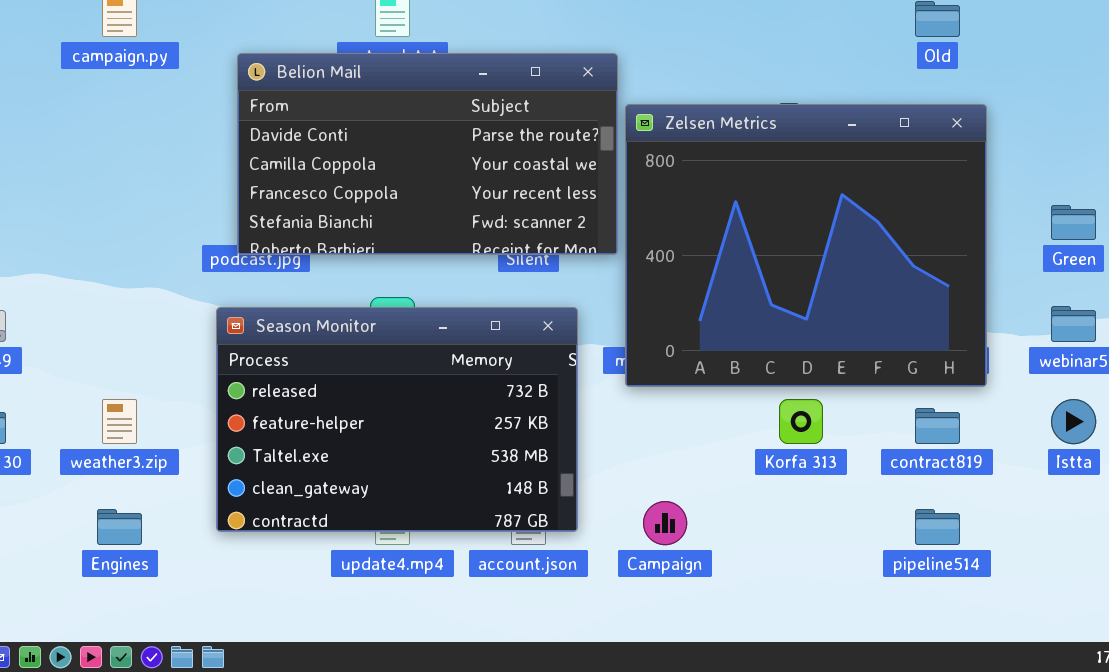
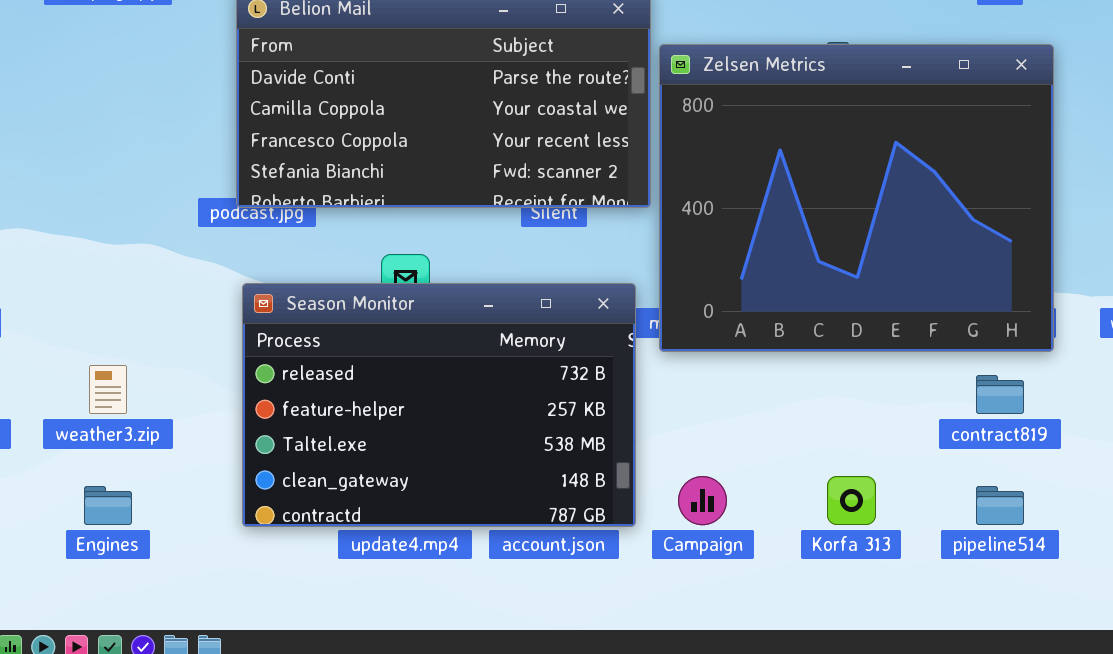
Season Monitor: [216,307,578,532] -> [242,283,636,527], moved
Korfa 313: [779,399,823,444] -> [827,476,876,525], moved

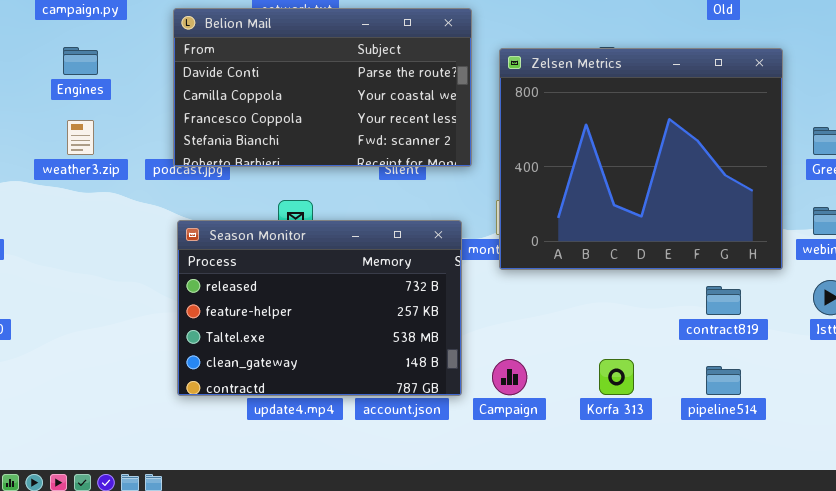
Zelsen Metrics: [659,44,1054,352] -> [499,48,783,270], moved
weather3.zip: [89,365,127,414] -> [67,120,94,155], moved
Engines: [84,486,132,525] -> [63,47,98,75], moved

